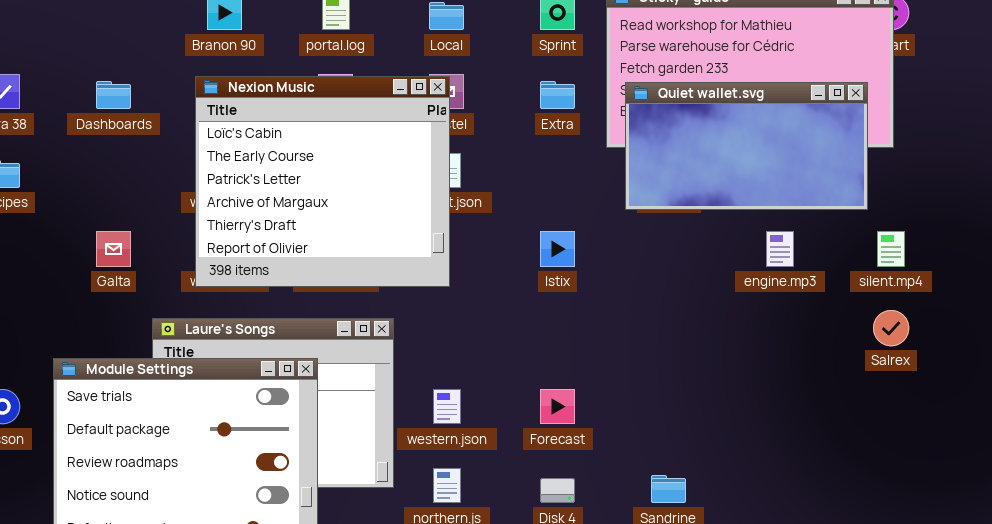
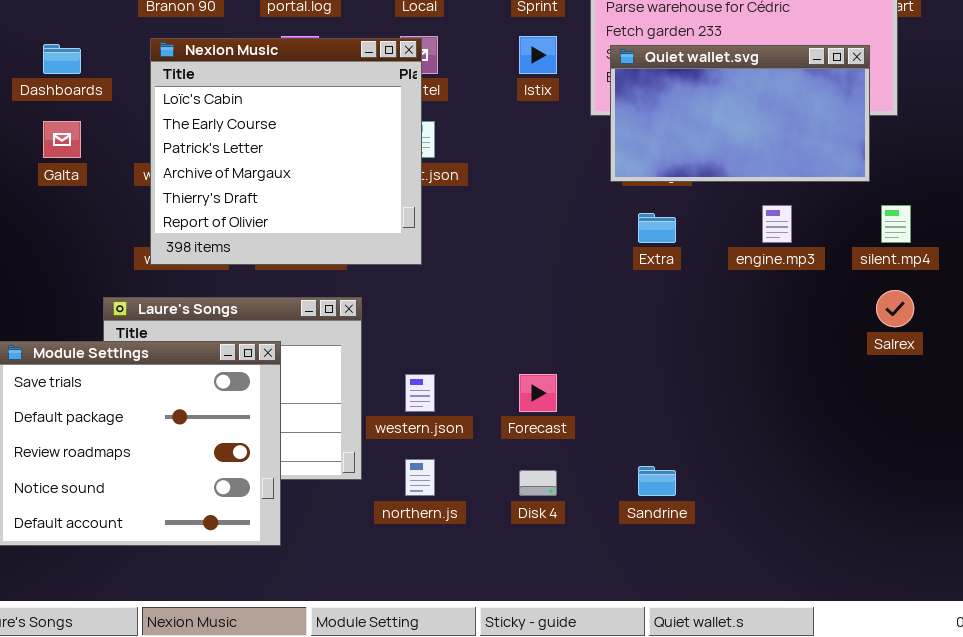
Extra: [540,81,575,109] -> [638,213,676,243], moved
Galta: [96,231,131,267] -> [43,121,81,158], moved
Istix: [540,231,575,267] -> [519,36,557,74], moved

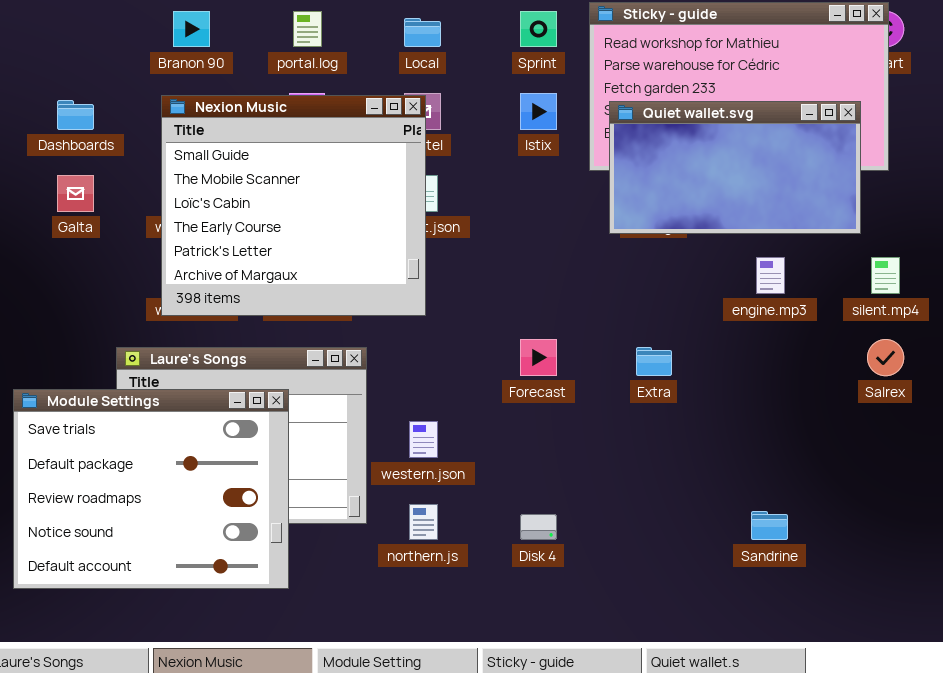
Nexion Music: [150,38,422,265] -> [161,95,426,316], scrolled up 2 rows
Extra: [638,213,676,243] -> [636,347,672,376], moved
Forecast: [519,374,557,412] -> [520,339,557,376], moved
Sandrine: [638,466,676,496] -> [751,511,788,540], moved

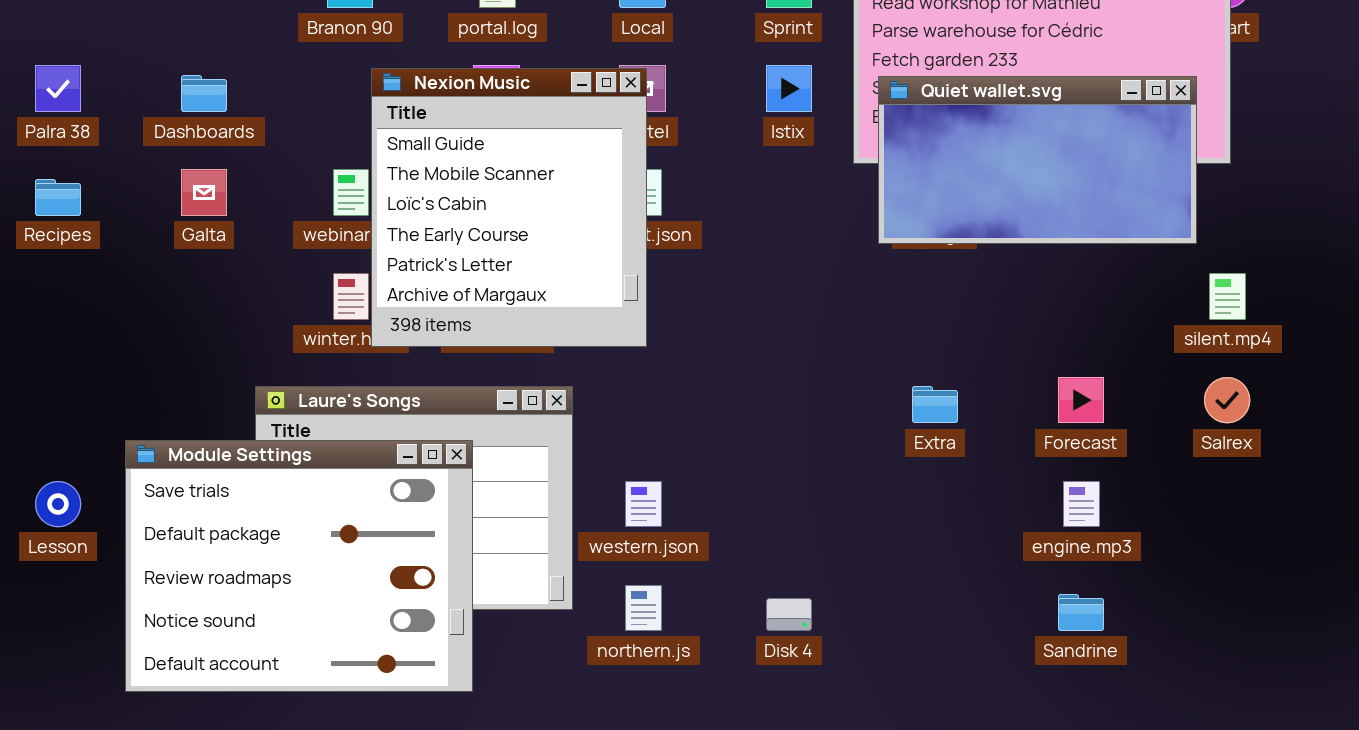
Nexion Music: [161,95,426,316] -> [371,68,647,347], resized
engine.mp3: [756,257,785,294] -> [1063,481,1100,527], moved
Forecast: [520,339,557,376] -> [1058,377,1104,423], moved

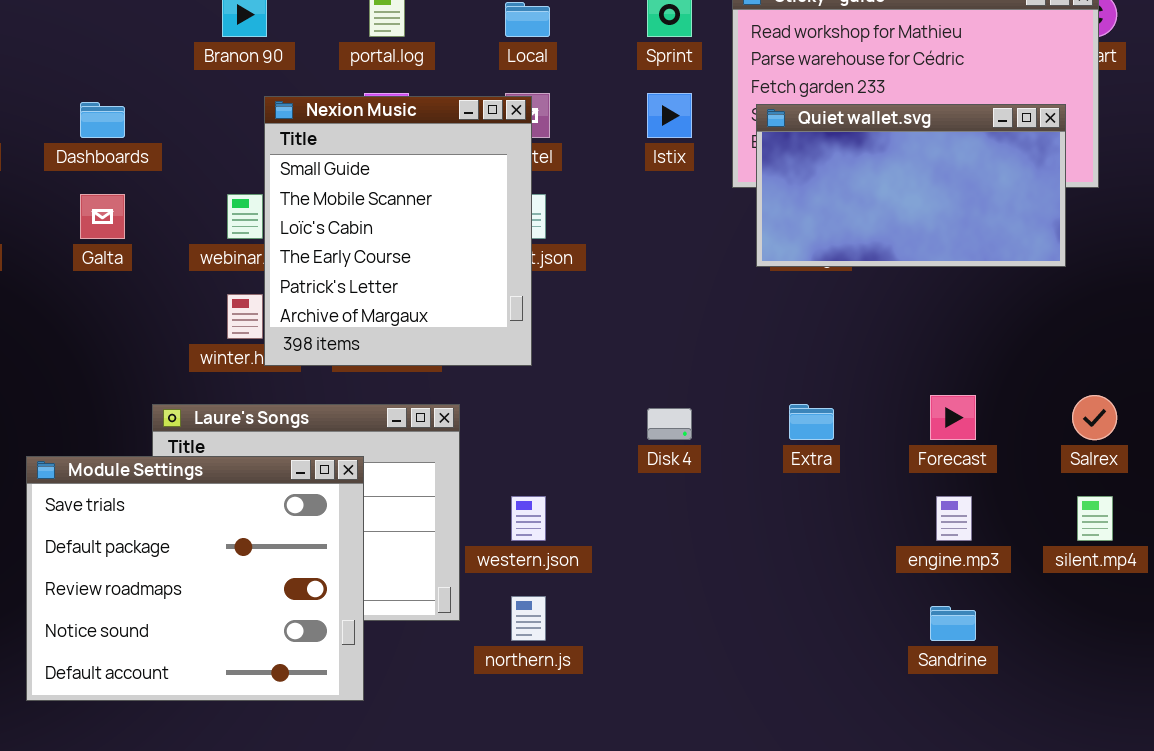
silent.mp4: [1209,273,1246,320] -> [1077,496,1113,541], moved
Disk 4: [766,598,812,631] -> [647,408,692,440], moved

